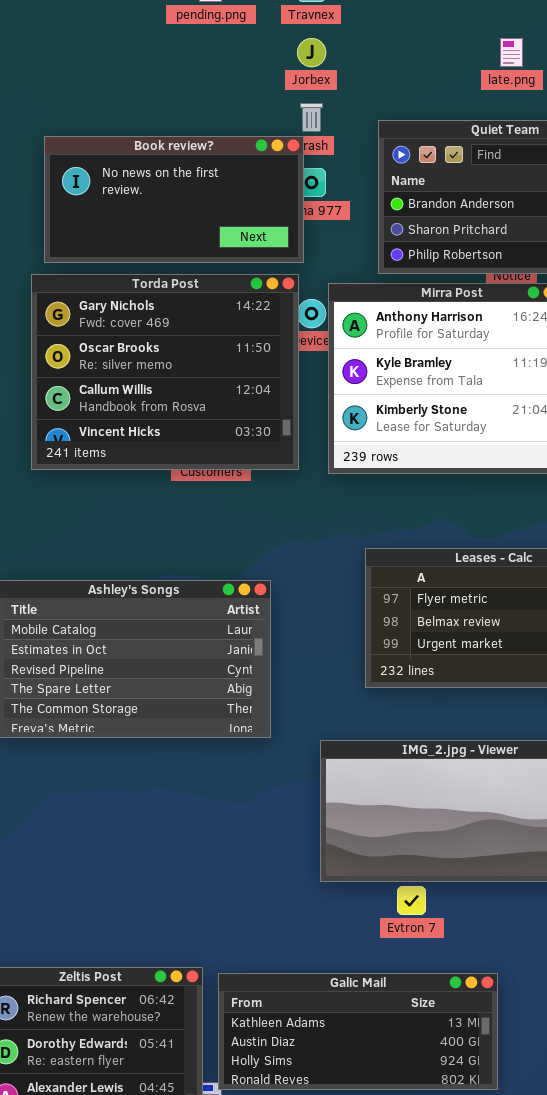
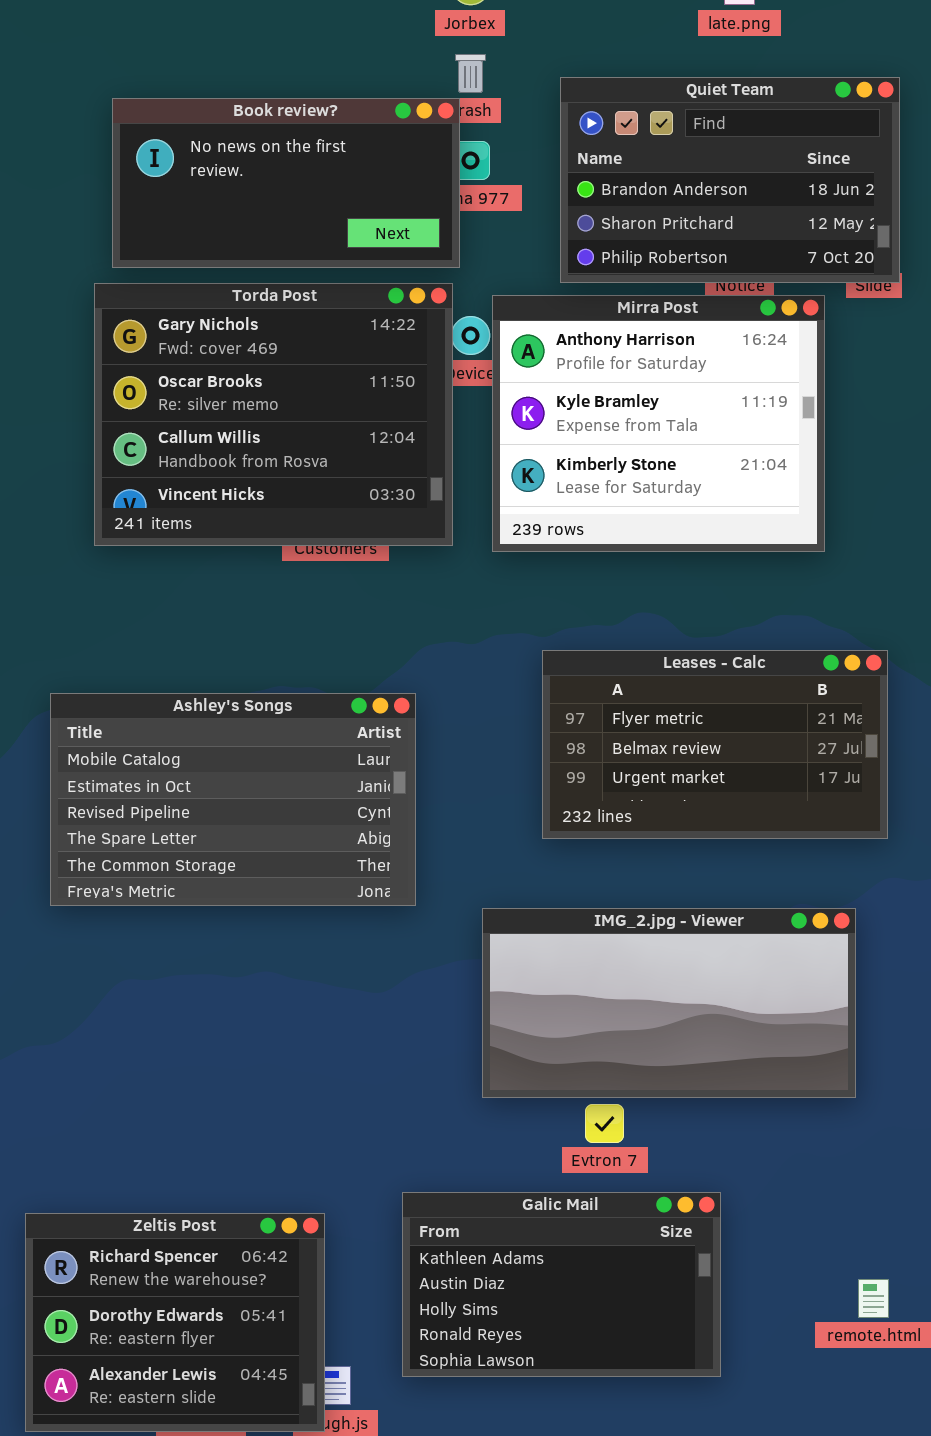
Galic Mail: [218,973,498,1090] -> [402,1192,721,1377], resized

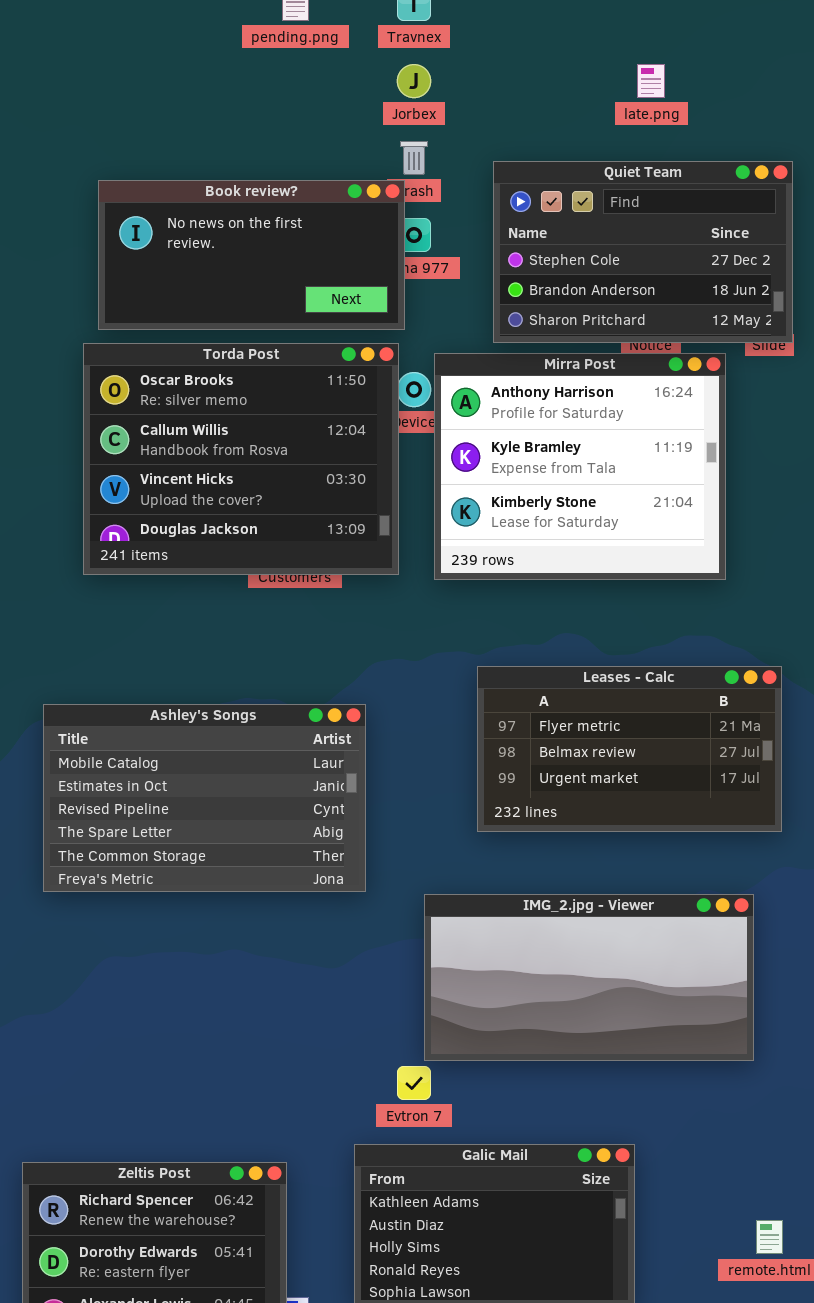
Quiet Team: [560,77,900,283] -> [493,161,793,343], scrolled up 1 row
Torda Post: [94,283,453,546] -> [83,343,399,575], scrolled down 1 row
Evtron 7: [585,1104,624,1143] -> [397,1066,431,1100], moved

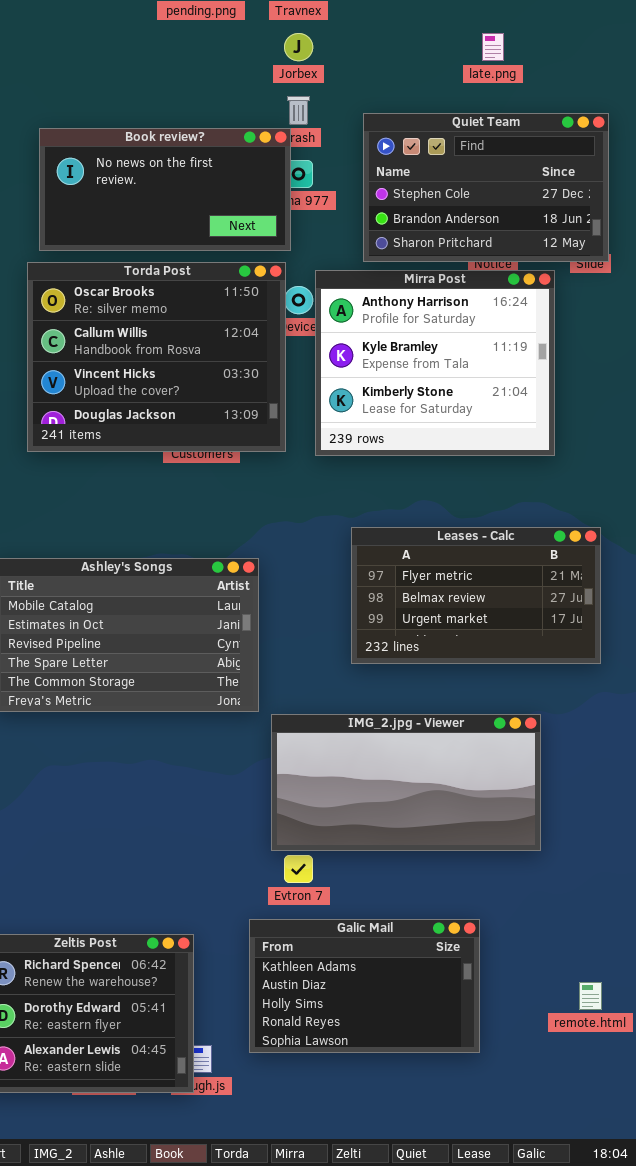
IMG_2.jpg - Viewer: [424,894,754,1061] -> [271,714,541,851], moved

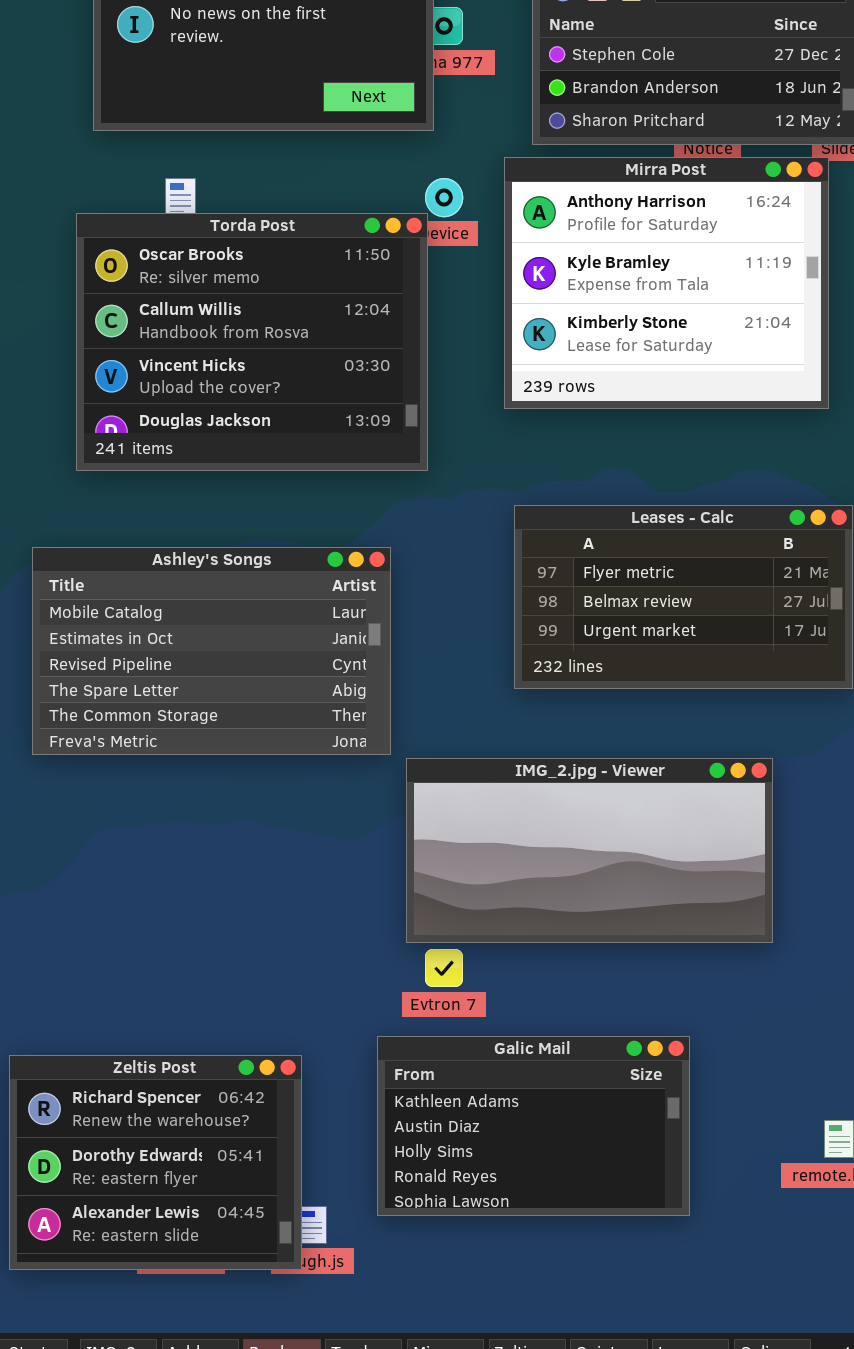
Torda Post: [27,262,286,452] -> [76,213,428,471], moved
Mirra Post: [315,270,555,456] -> [504,157,829,409], moved

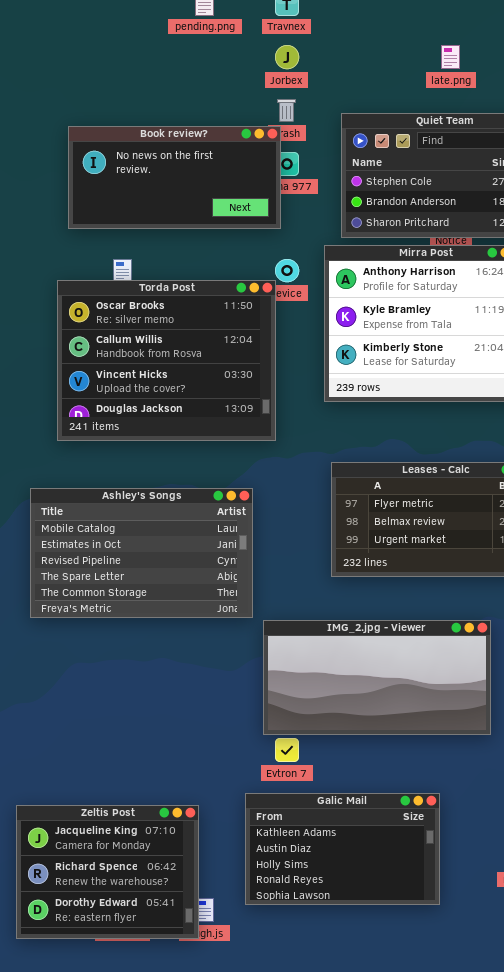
Zeltis Post: [9,1055,302,1270] -> [16,805,199,939], scrolled up 1 row

